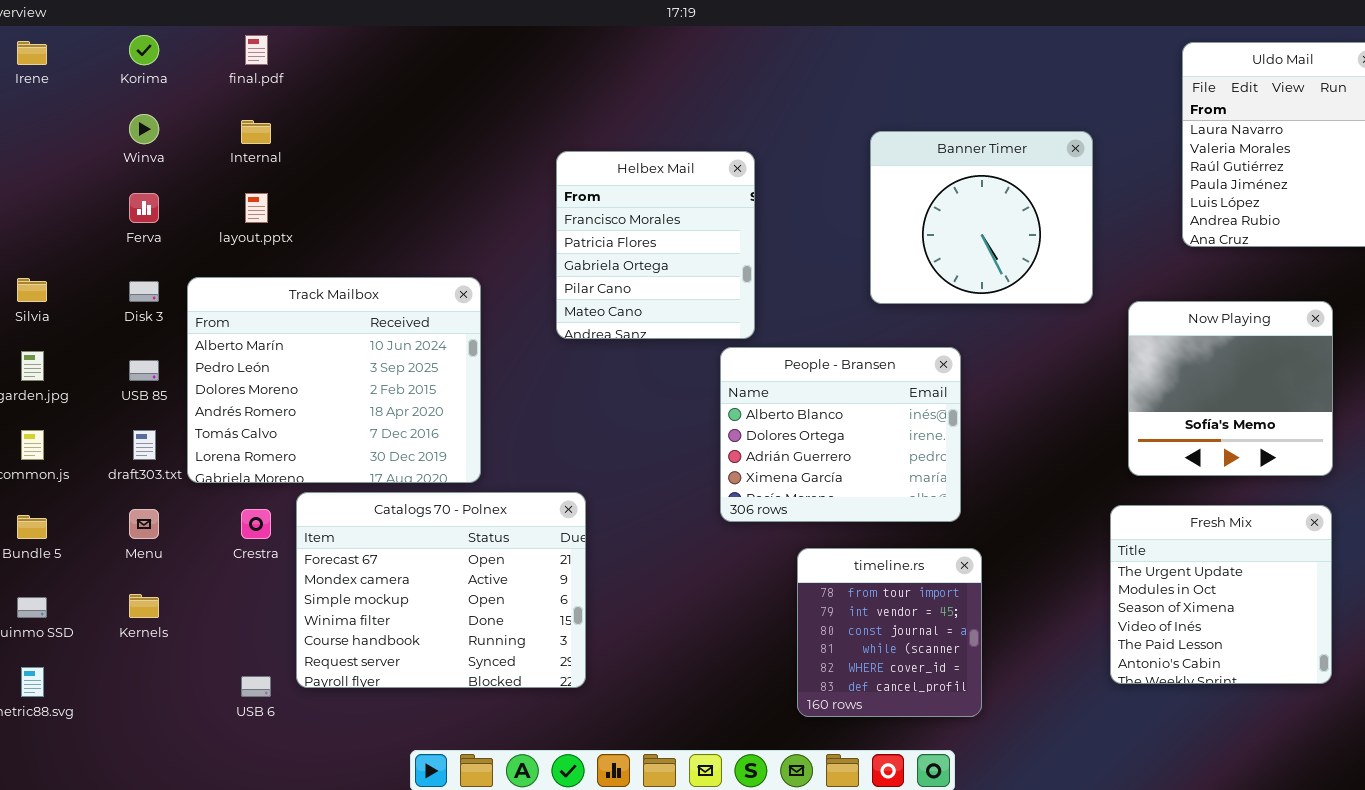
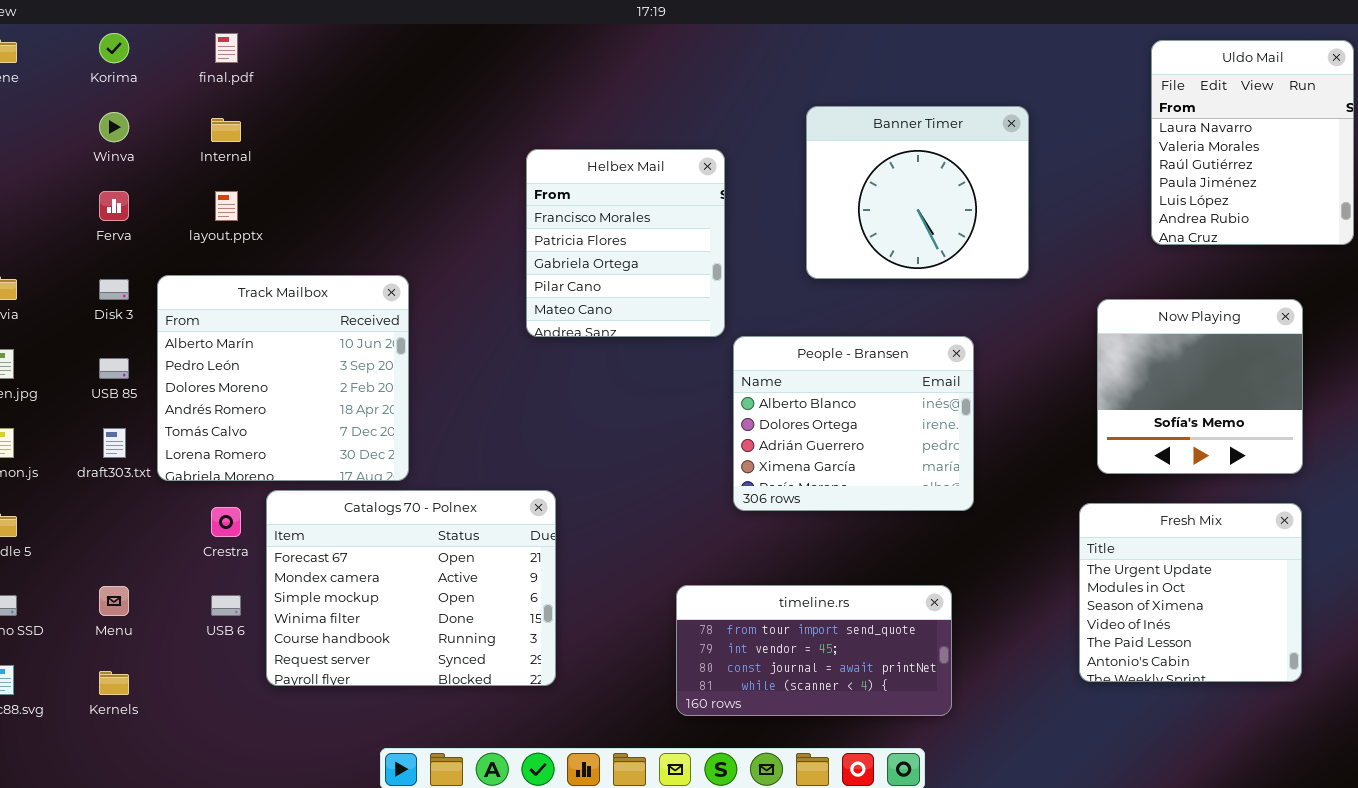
Banner Timer: [870,131,1093,304] -> [806,106,1029,279], moved
Track Mailbox: [187,277,481,483] -> [157,275,409,481], resized
People - Bransen: [720,347,961,522] -> [733,336,974,511], moved
Menu: [129,509,159,539] -> [99,586,129,616], moved
timeline.rs: [797,548,982,717] -> [676,585,952,716], resized
Kernels: [129,594,159,618] -> [99,671,129,695], moved
USB 6: [241,676,271,697] -> [211,595,241,616], moved

